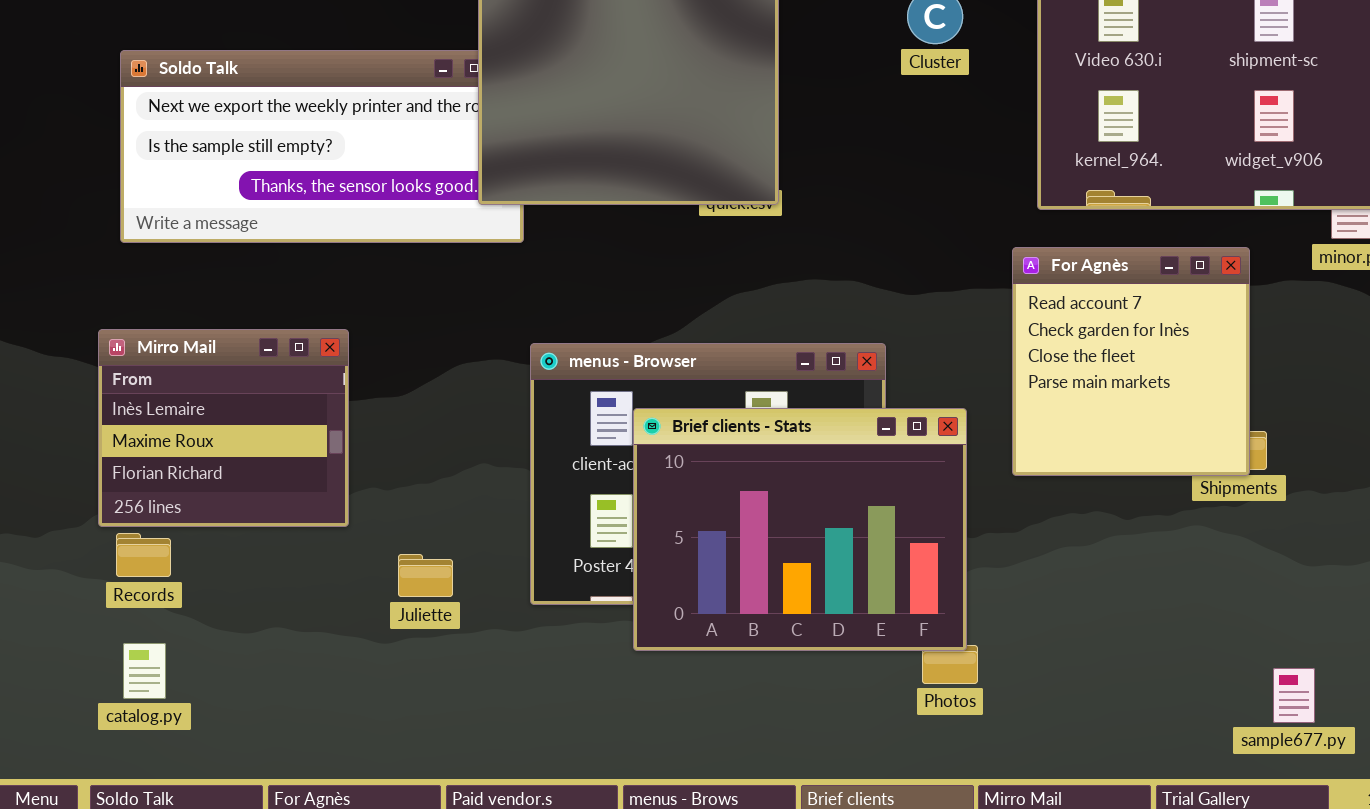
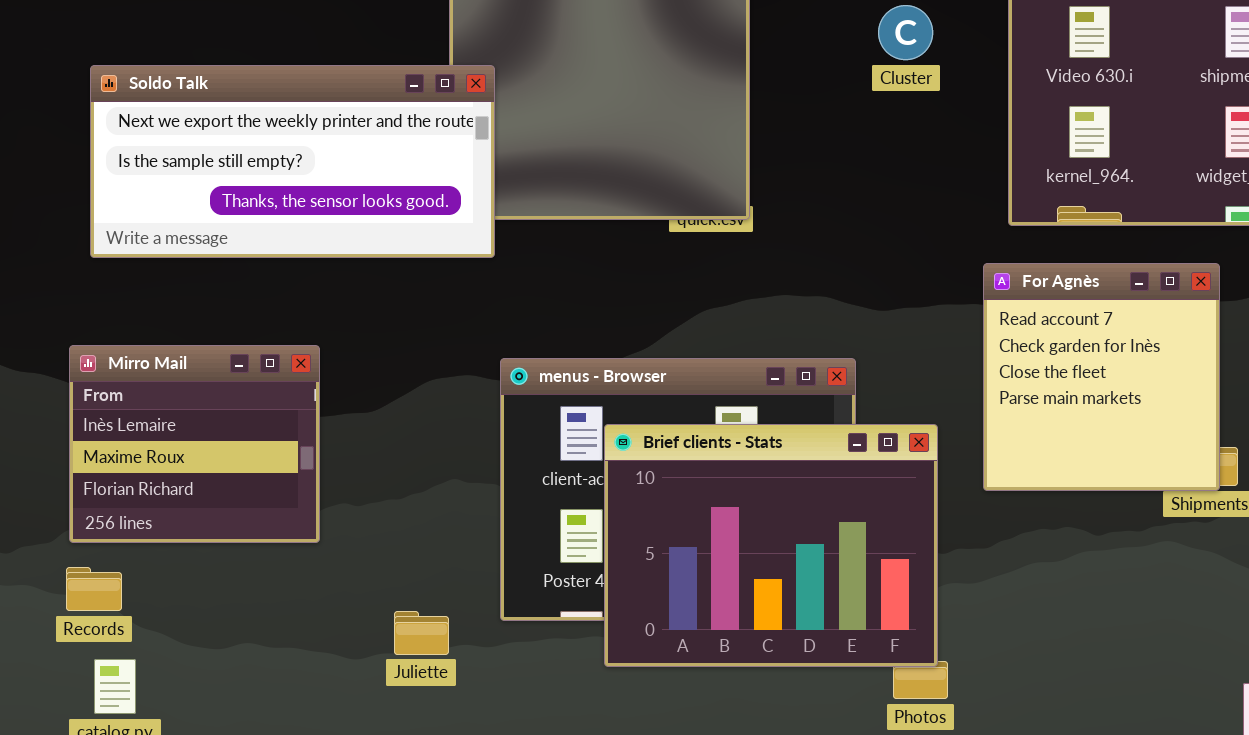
Soldo Talk: [120,50,524,243] -> [90,65,495,258], raised
Records: [116,533,171,577] -> [66,567,122,611], moved
Juliette: [398,554,453,597] -> [394,611,449,655], moved

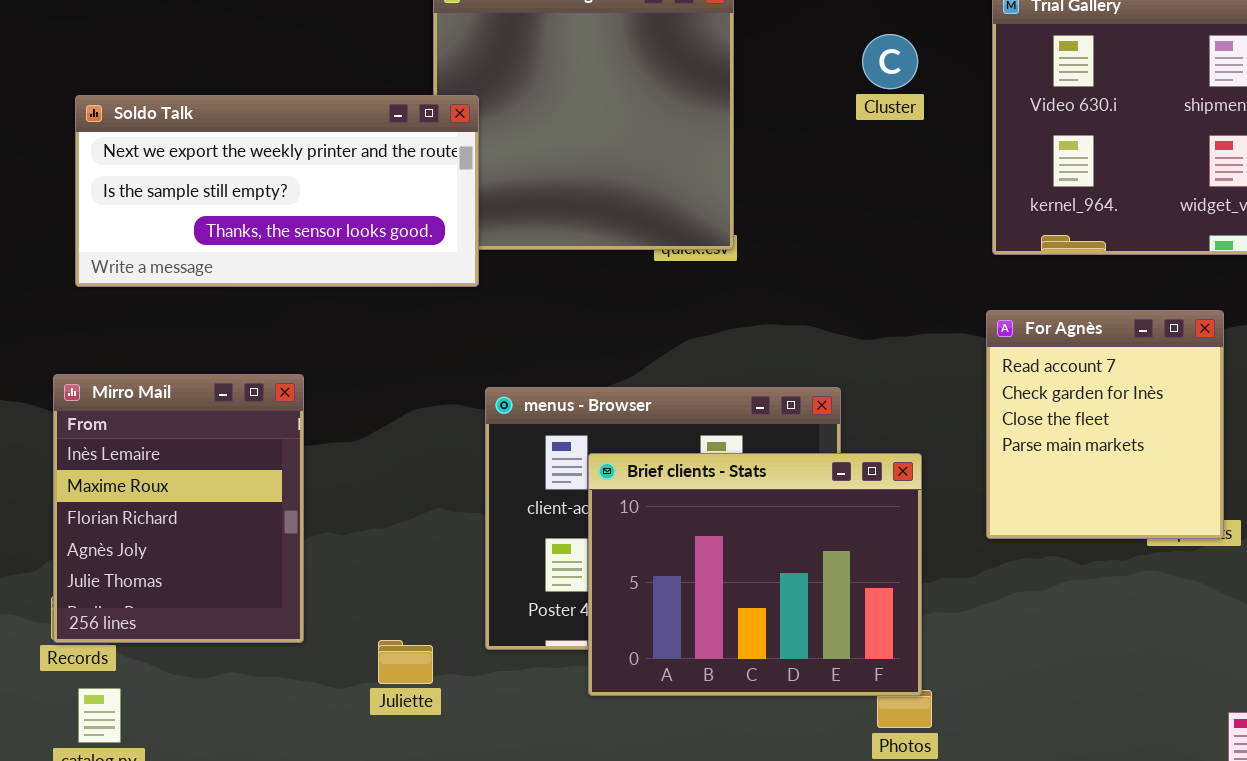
For Agnès: [983,263,1220,491] -> [986,310,1224,539], moved
Mirro Mail: [69,345,320,543] -> [53,374,304,643], resized

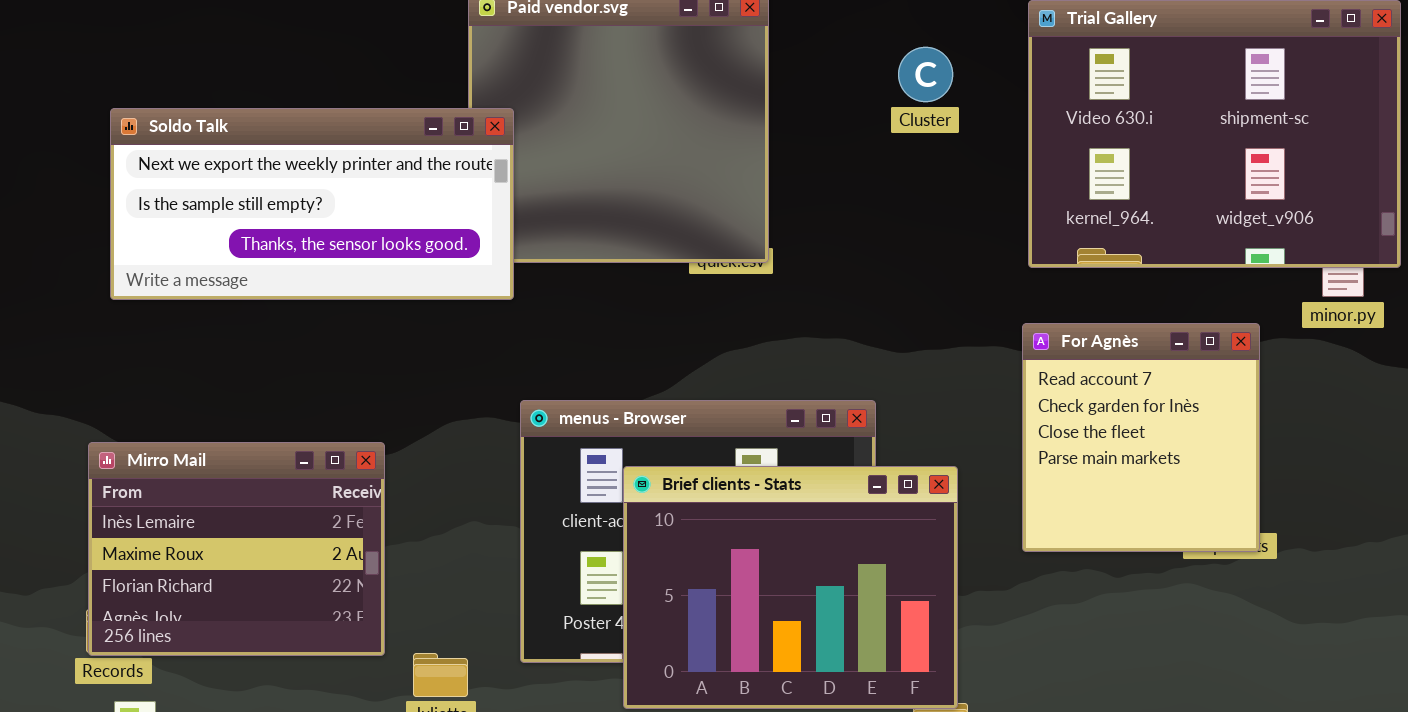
Mirro Mail: [53,374,304,643] -> [88,442,385,656], resized

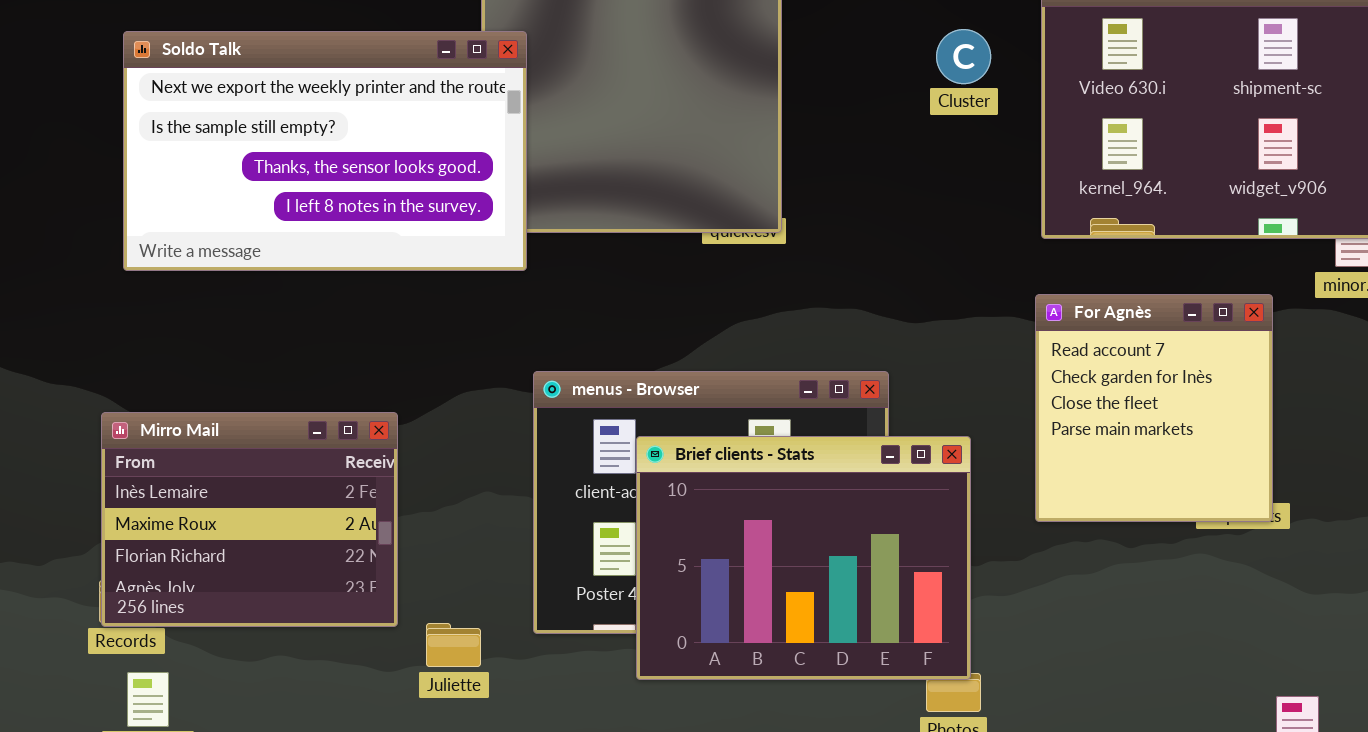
Cluster: [898,47,953,102] -> [936,29,991,84], moved
Soldo Talk: [110,108,514,300] -> [123,31,527,271], resized

